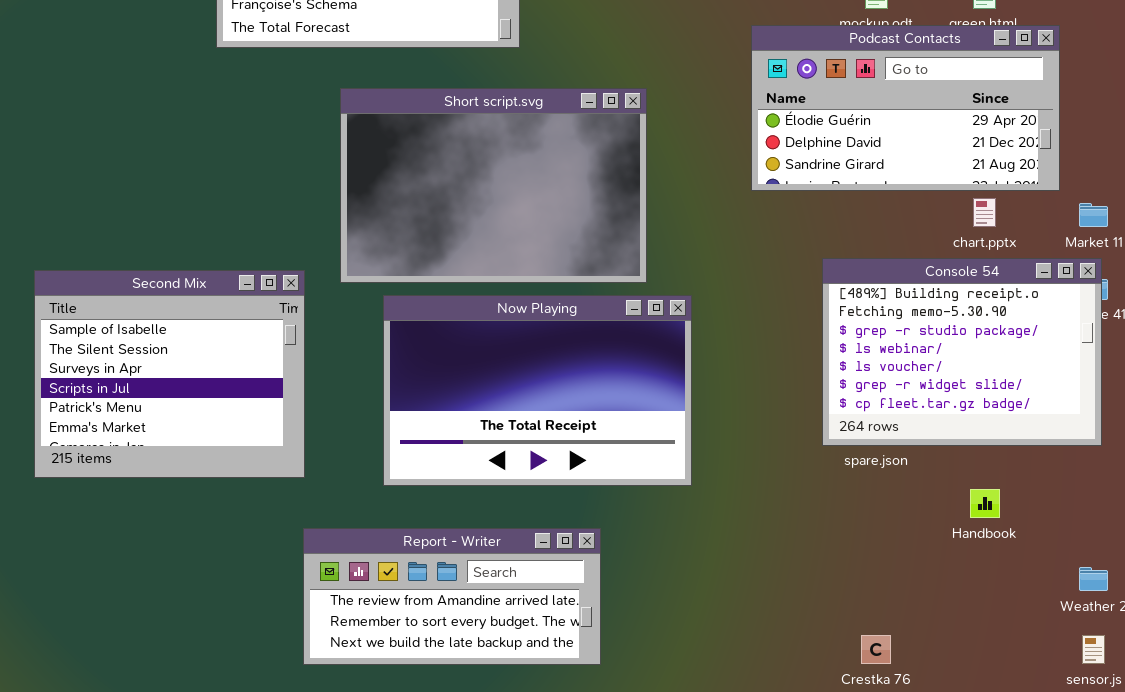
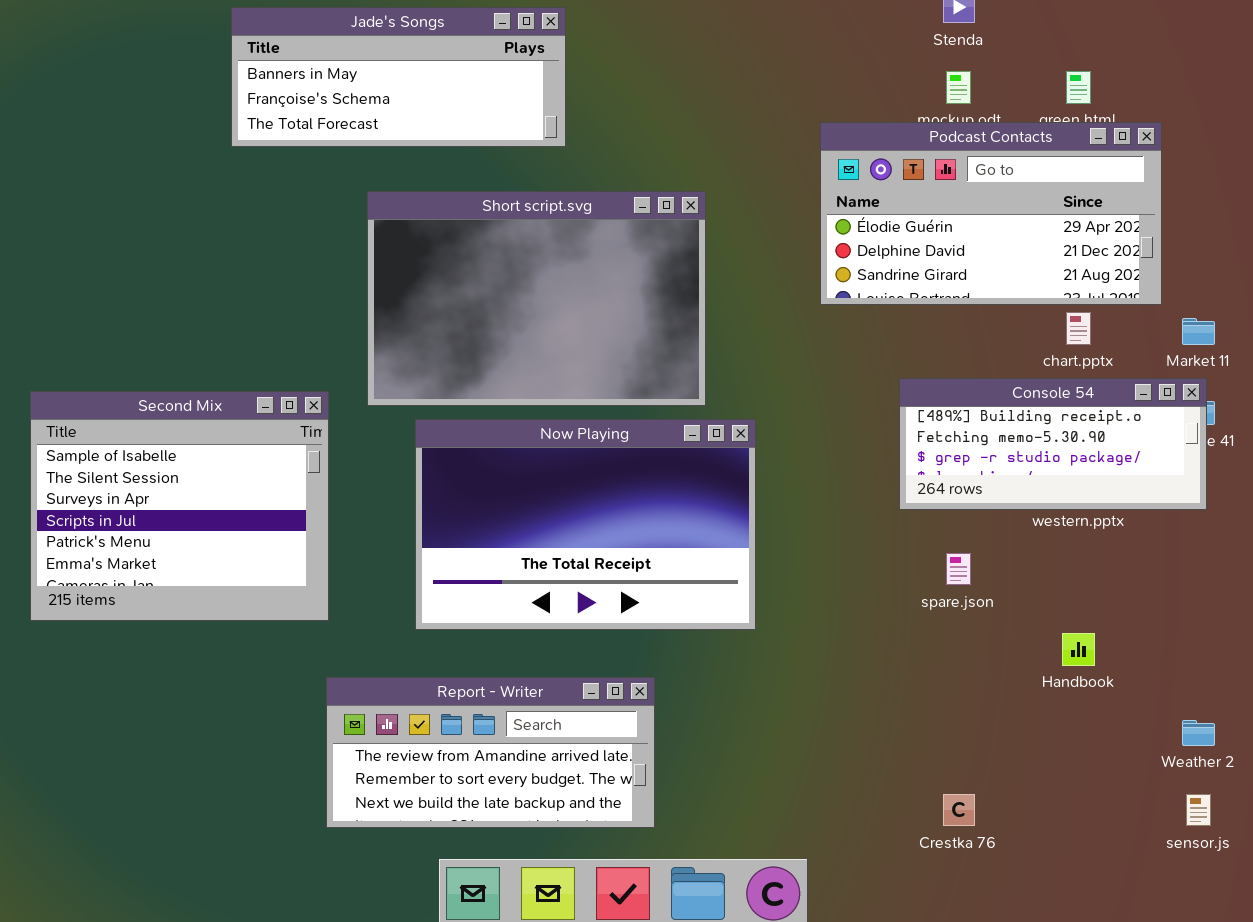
Console 54: [822,258,1102,446] -> [899,378,1207,510], resized

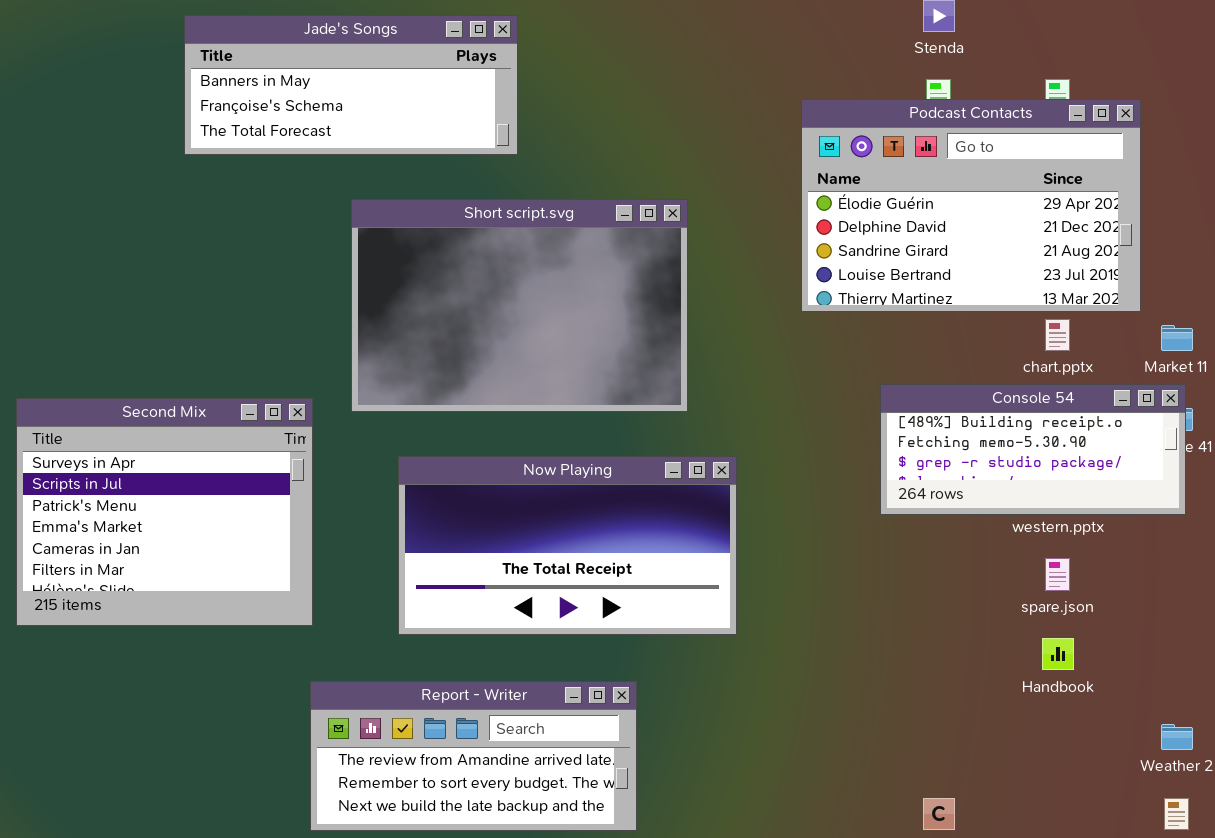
Jade's Songs: [231,7,566,147] -> [184,15,518,155], moved
Podcast Contacts: [820,122,1162,305] -> [801,99,1141,312], resized
Second Mix: [30,391,329,621] -> [16,398,313,626], scrolled down 2 rows
Now Playing: [415,419,756,630] -> [398,456,737,635], resized
spare.json: [946,553,971,585] -> [1045,558,1070,591], moved

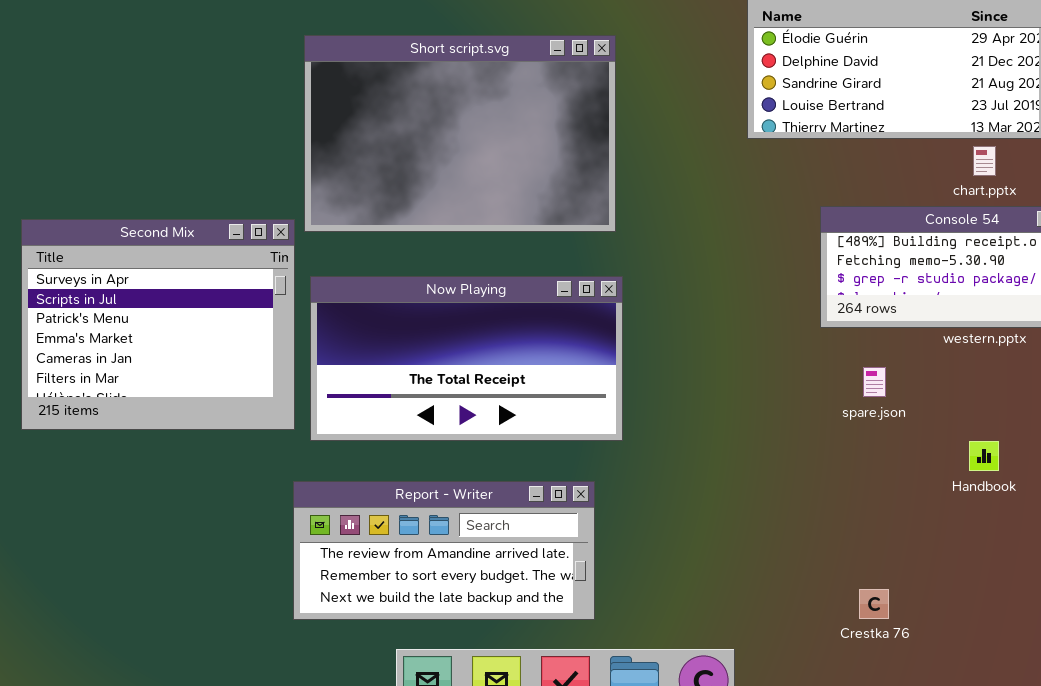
Short script.svg: [351,199,688,412] -> [304,35,616,232], moved
Now Playing: [398,456,737,635] -> [310,276,623,441], moved
spare.json: [1045,558,1070,591] -> [863,367,886,397], moved

